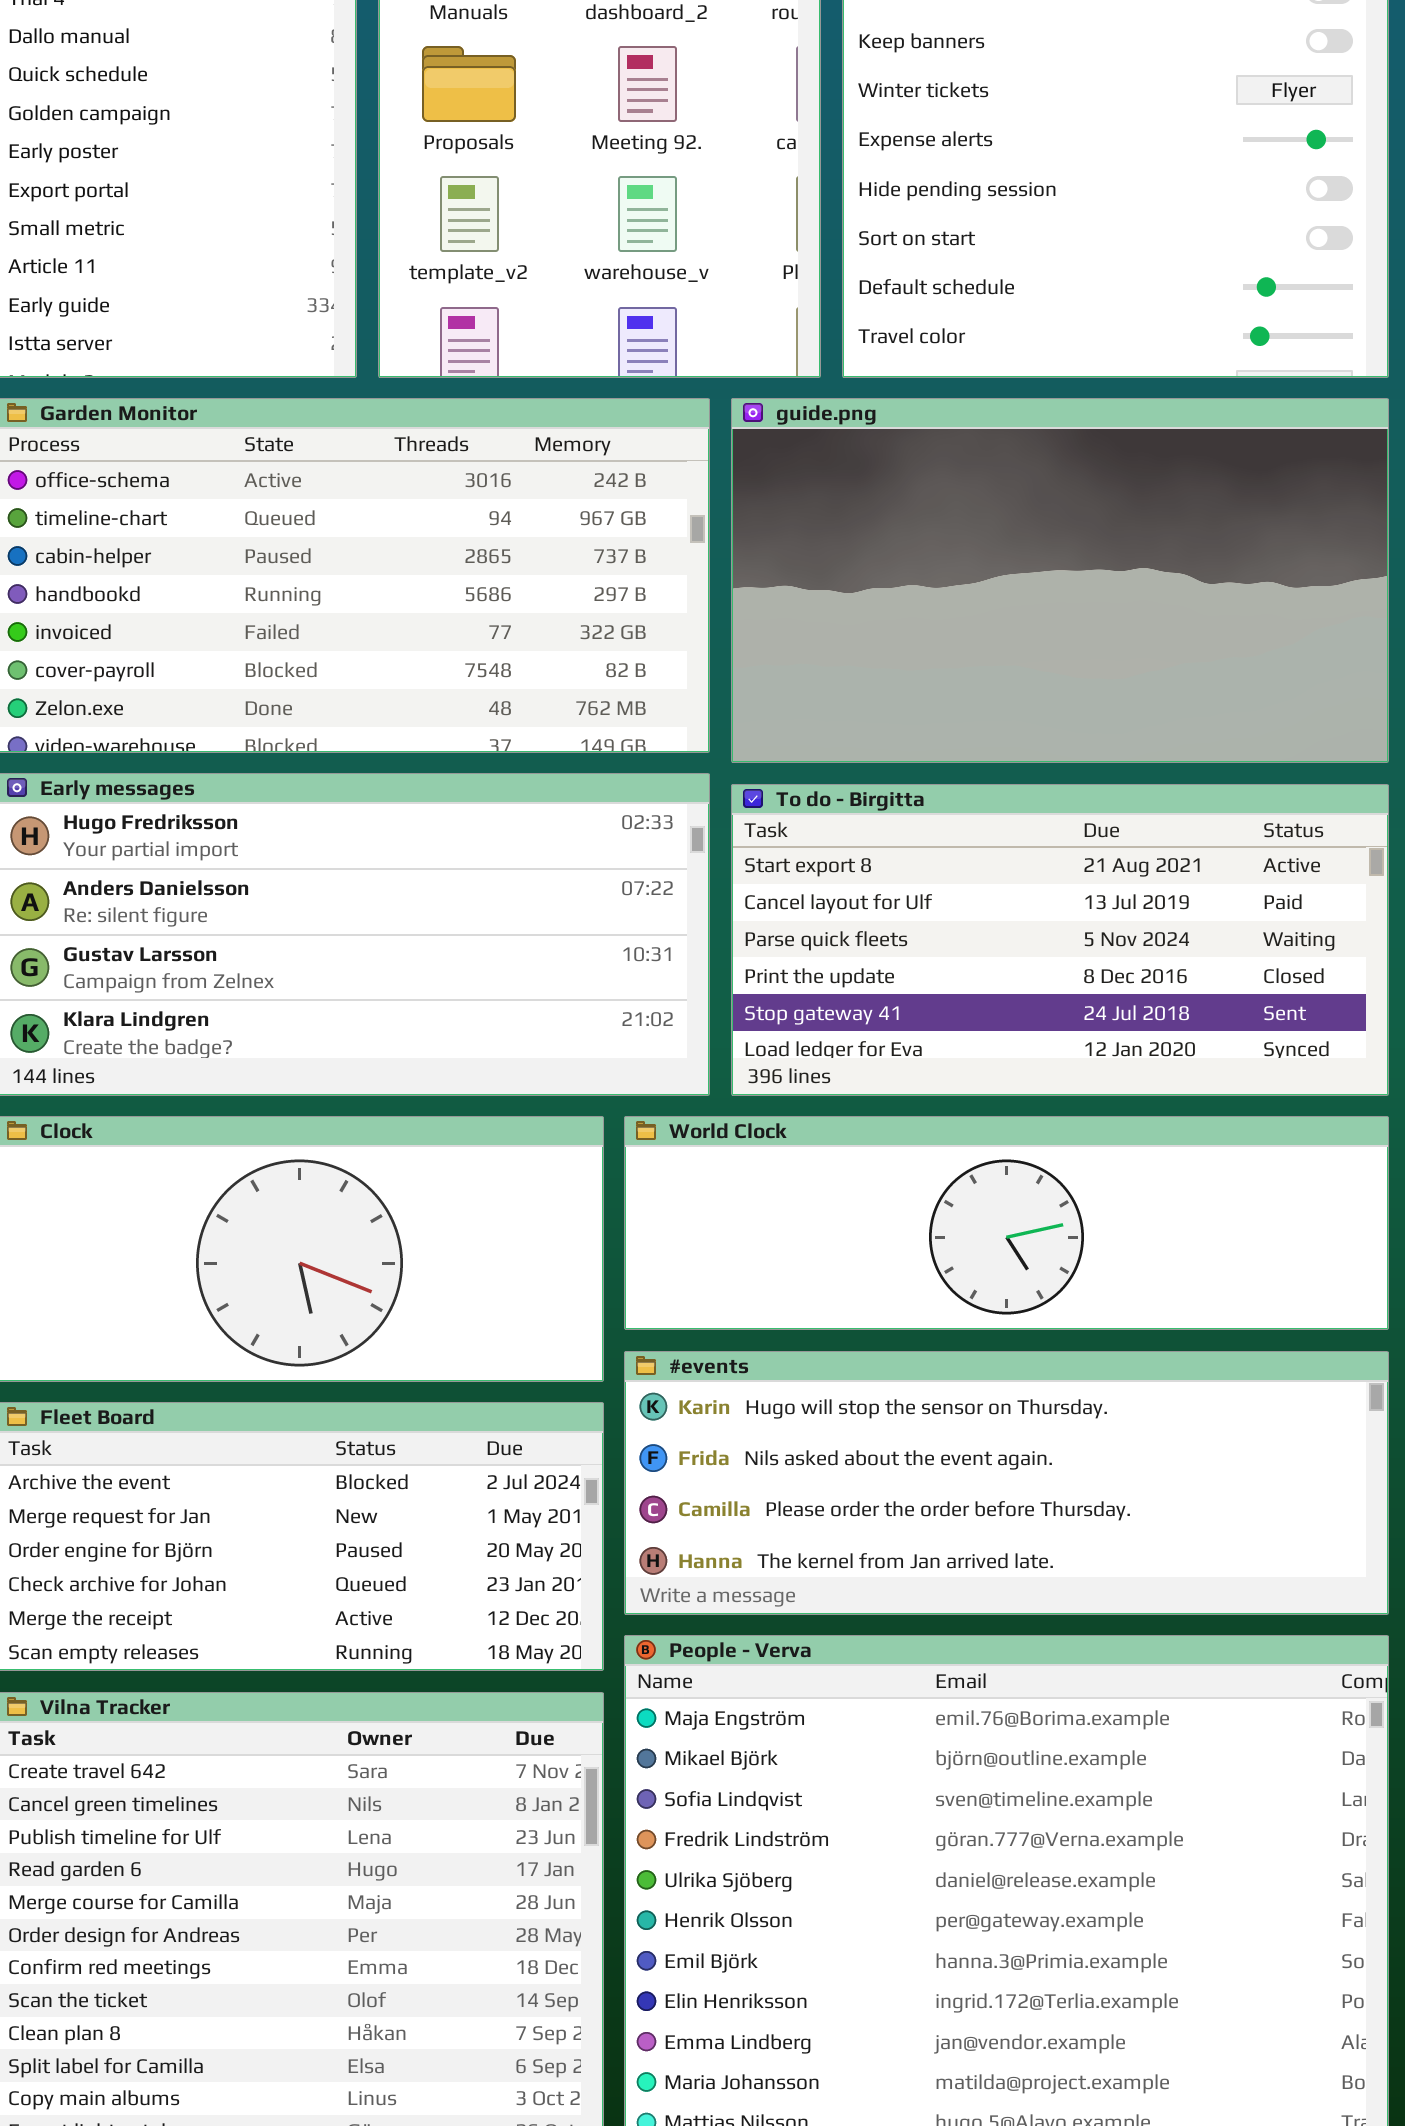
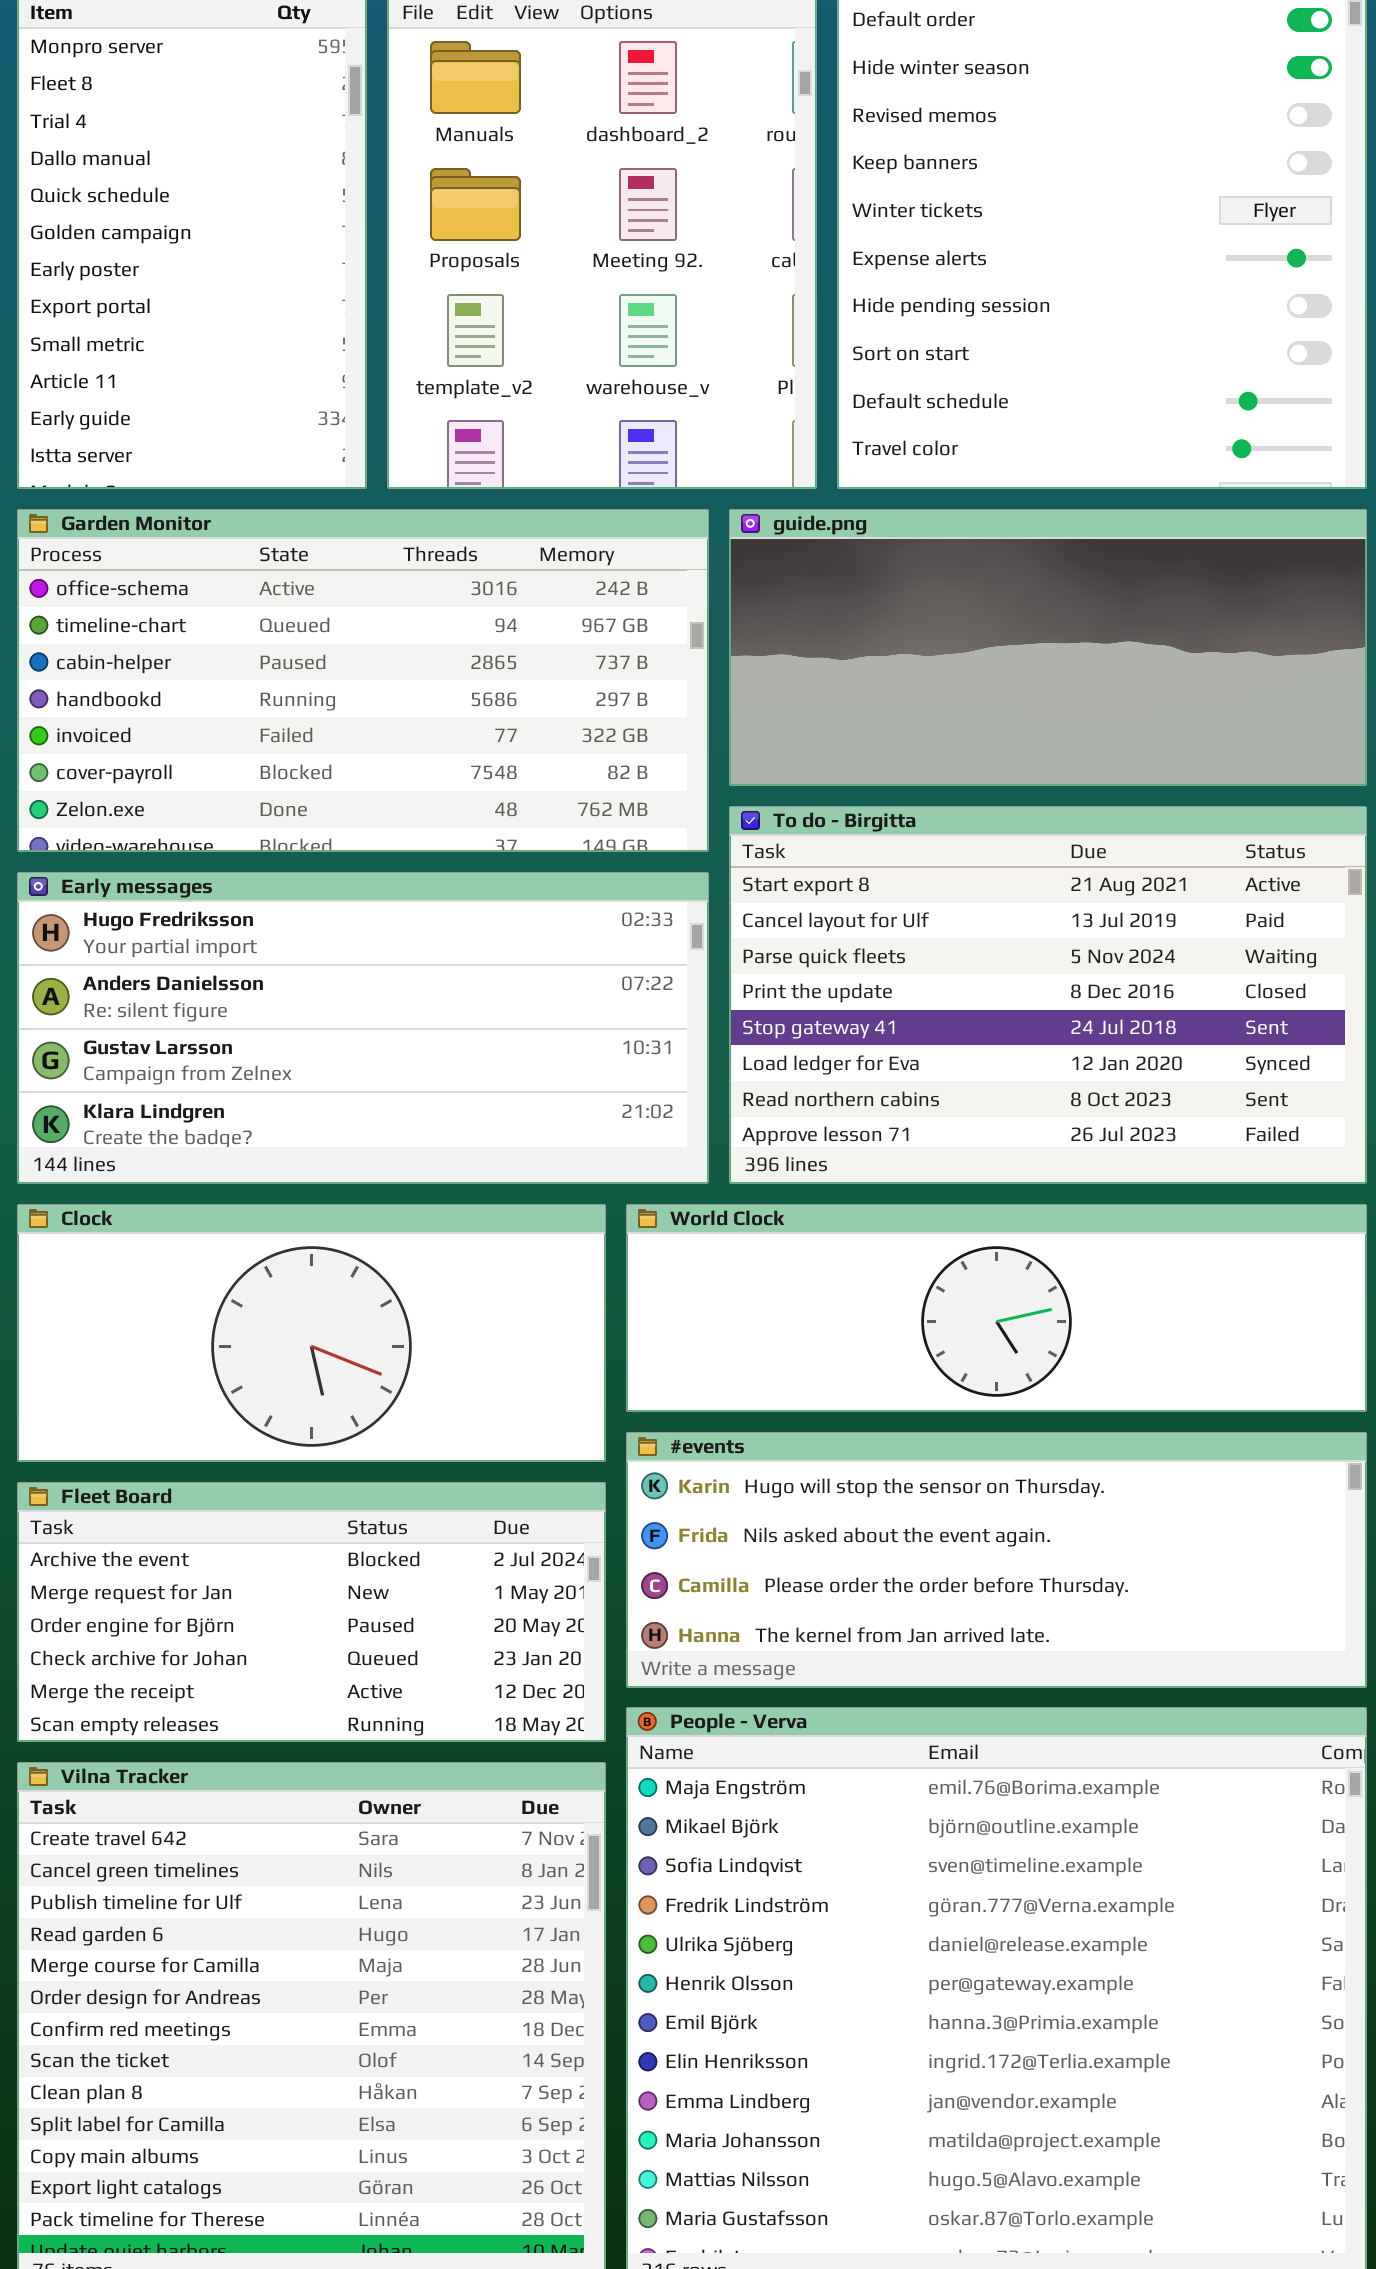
guide.png: [731,398,1389,763] -> [729,509,1367,786], resized
To do - Birgitta: [731,784,1389,1096] -> [729,806,1367,1184], resized

